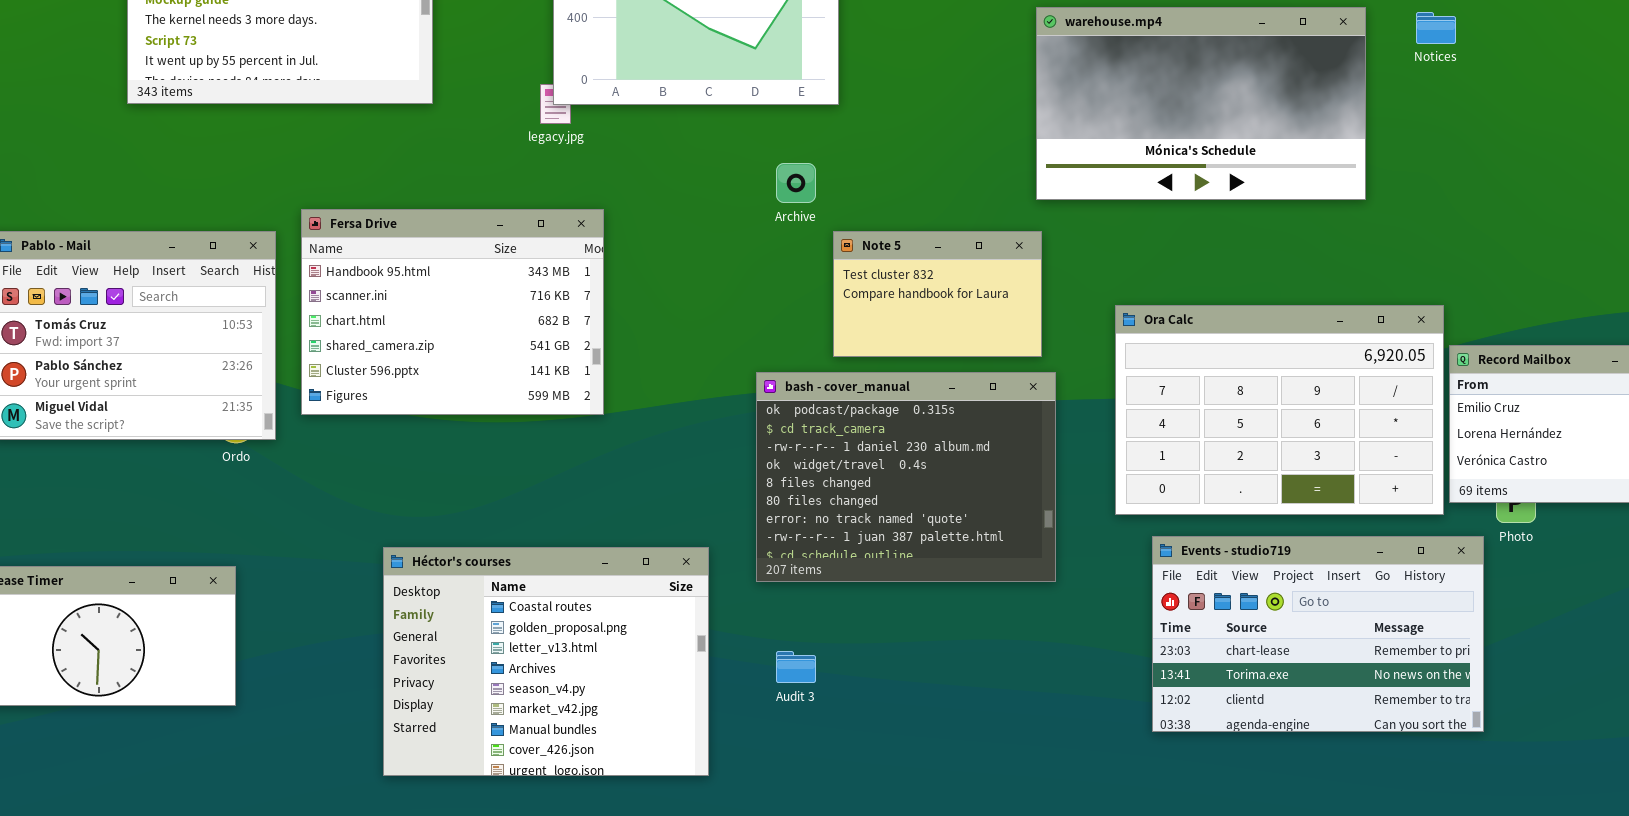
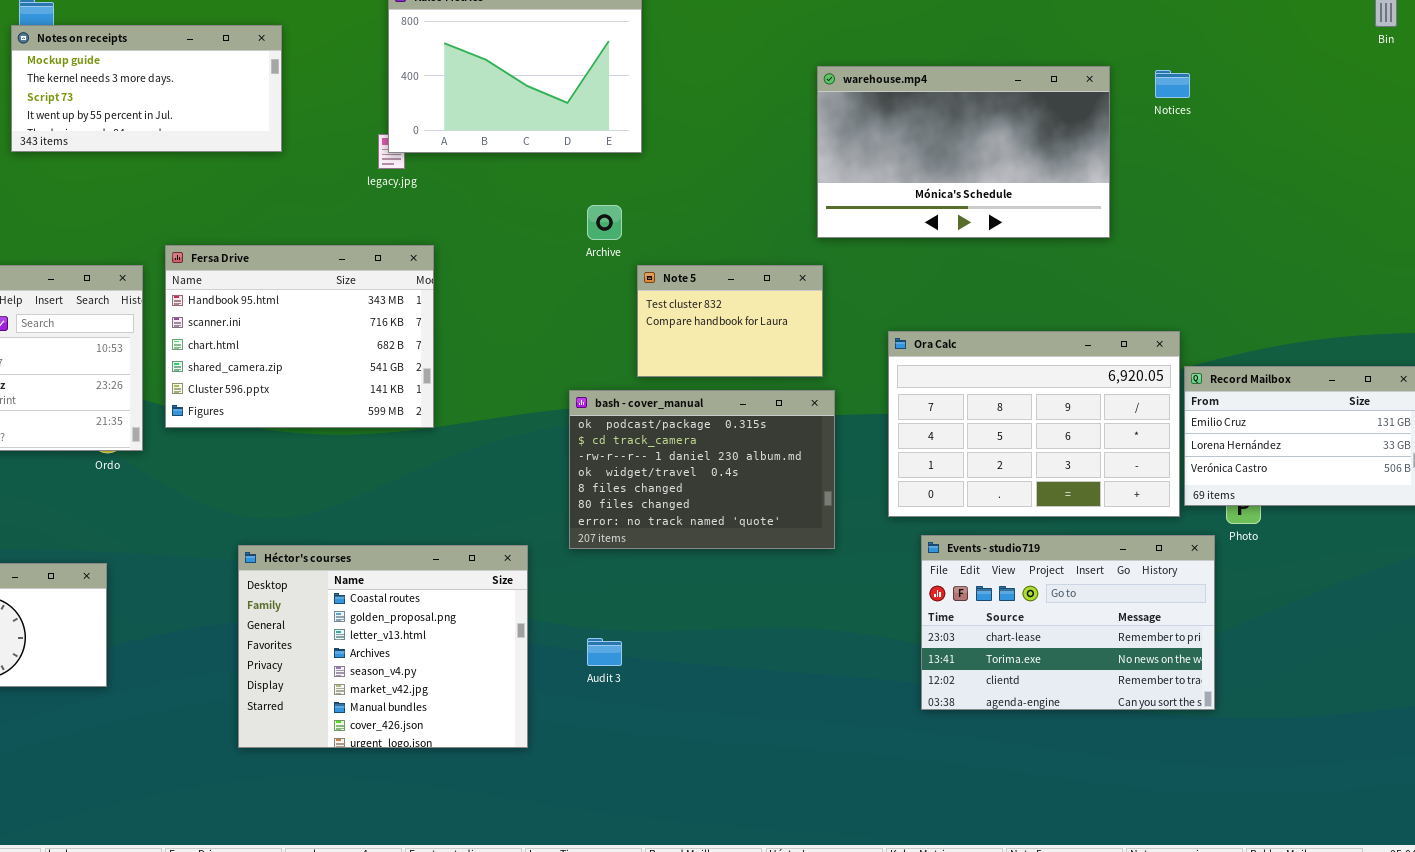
bash - cover_manual: [756,372,1056,582] -> [569,390,835,549], resized

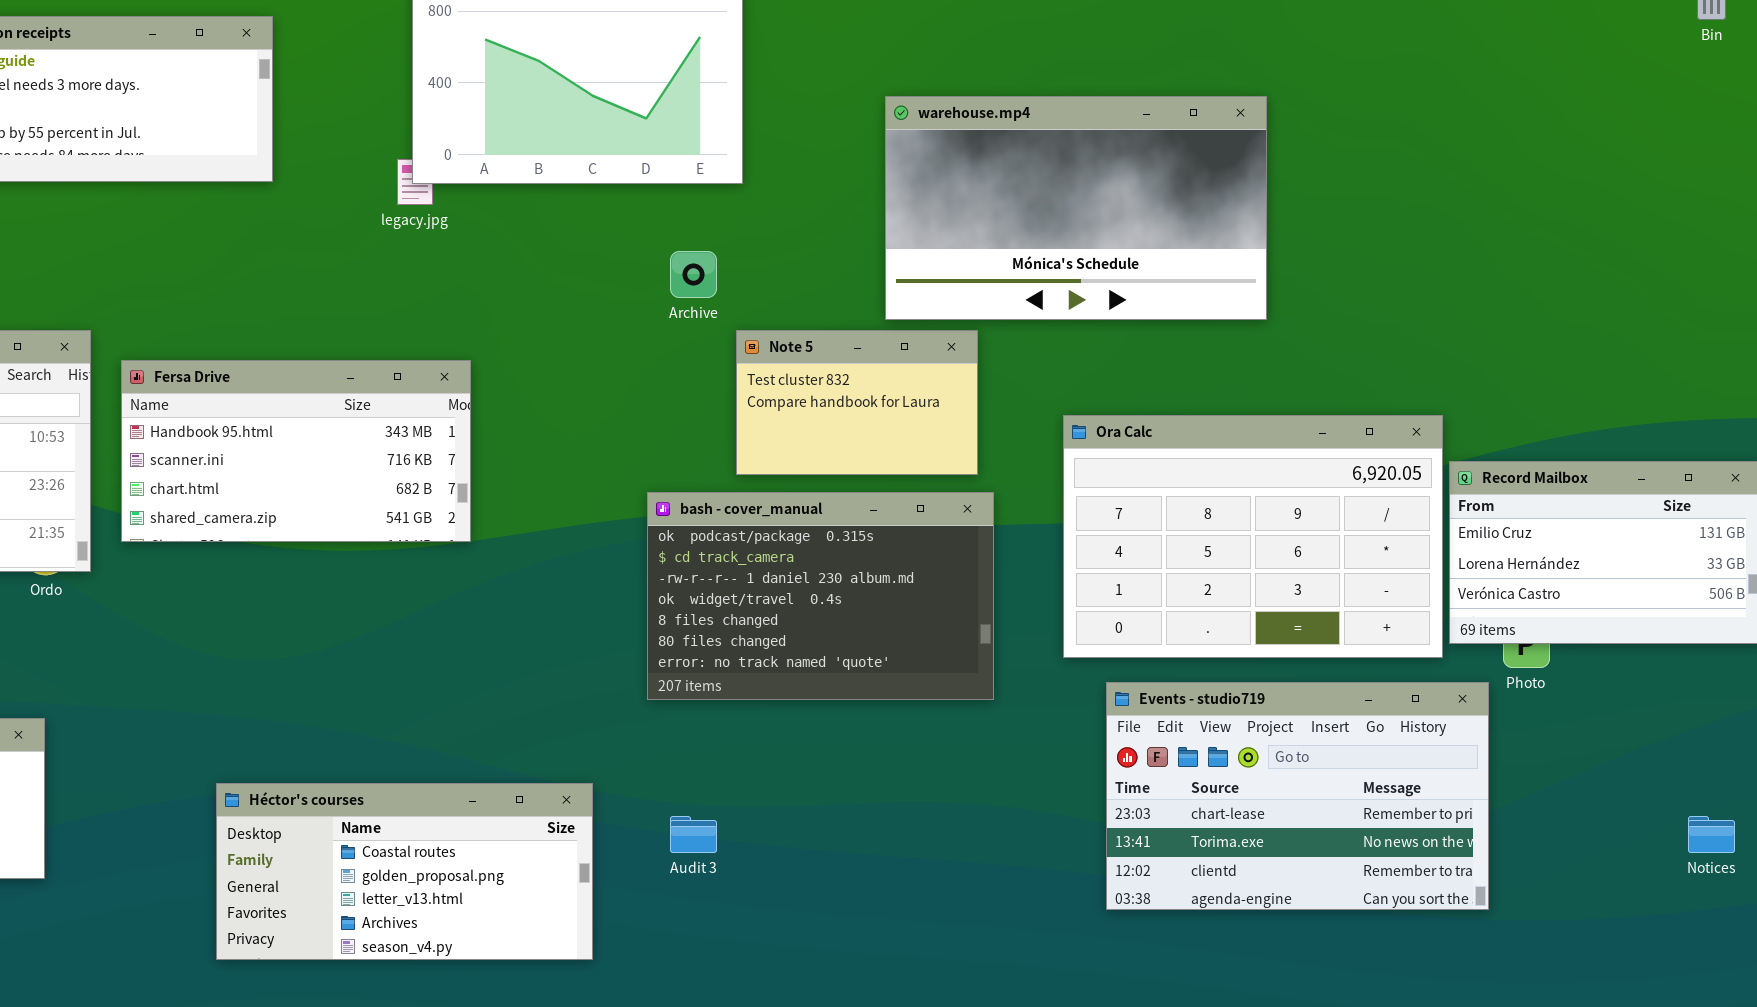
warehouse.mp4: [817,66,1110,238] -> [885,96,1267,320], moved
Notices: [1155,70,1190,98] -> [1688,816,1735,853], moved
Fersa Drive: [165,245,434,428] -> [121,360,471,542], resized
Héctor's courses: [238,545,528,748] -> [216,783,593,960], resized

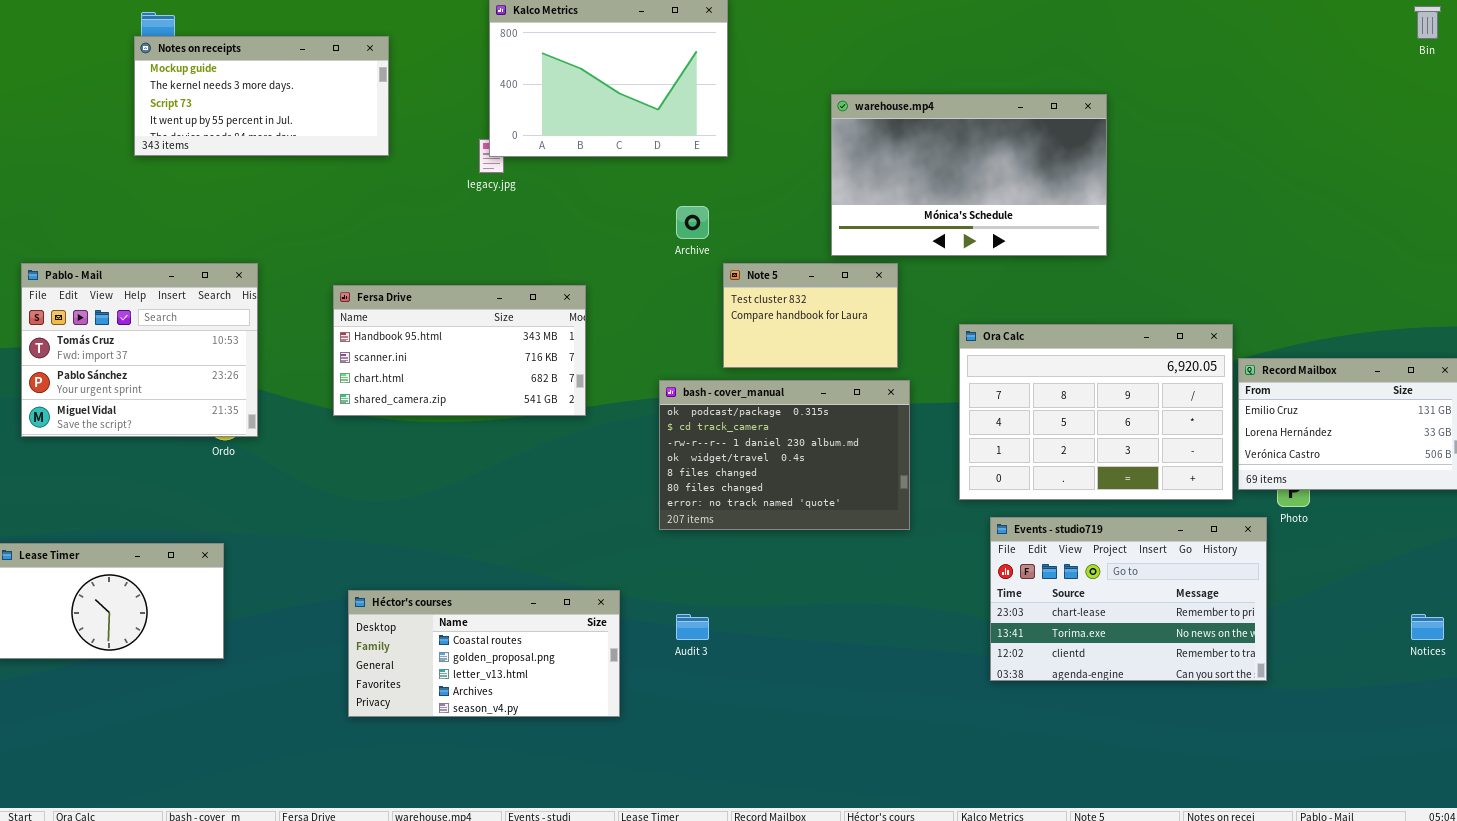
Fersa Drive: [121,360,471,542] -> [333,285,586,416], moved

